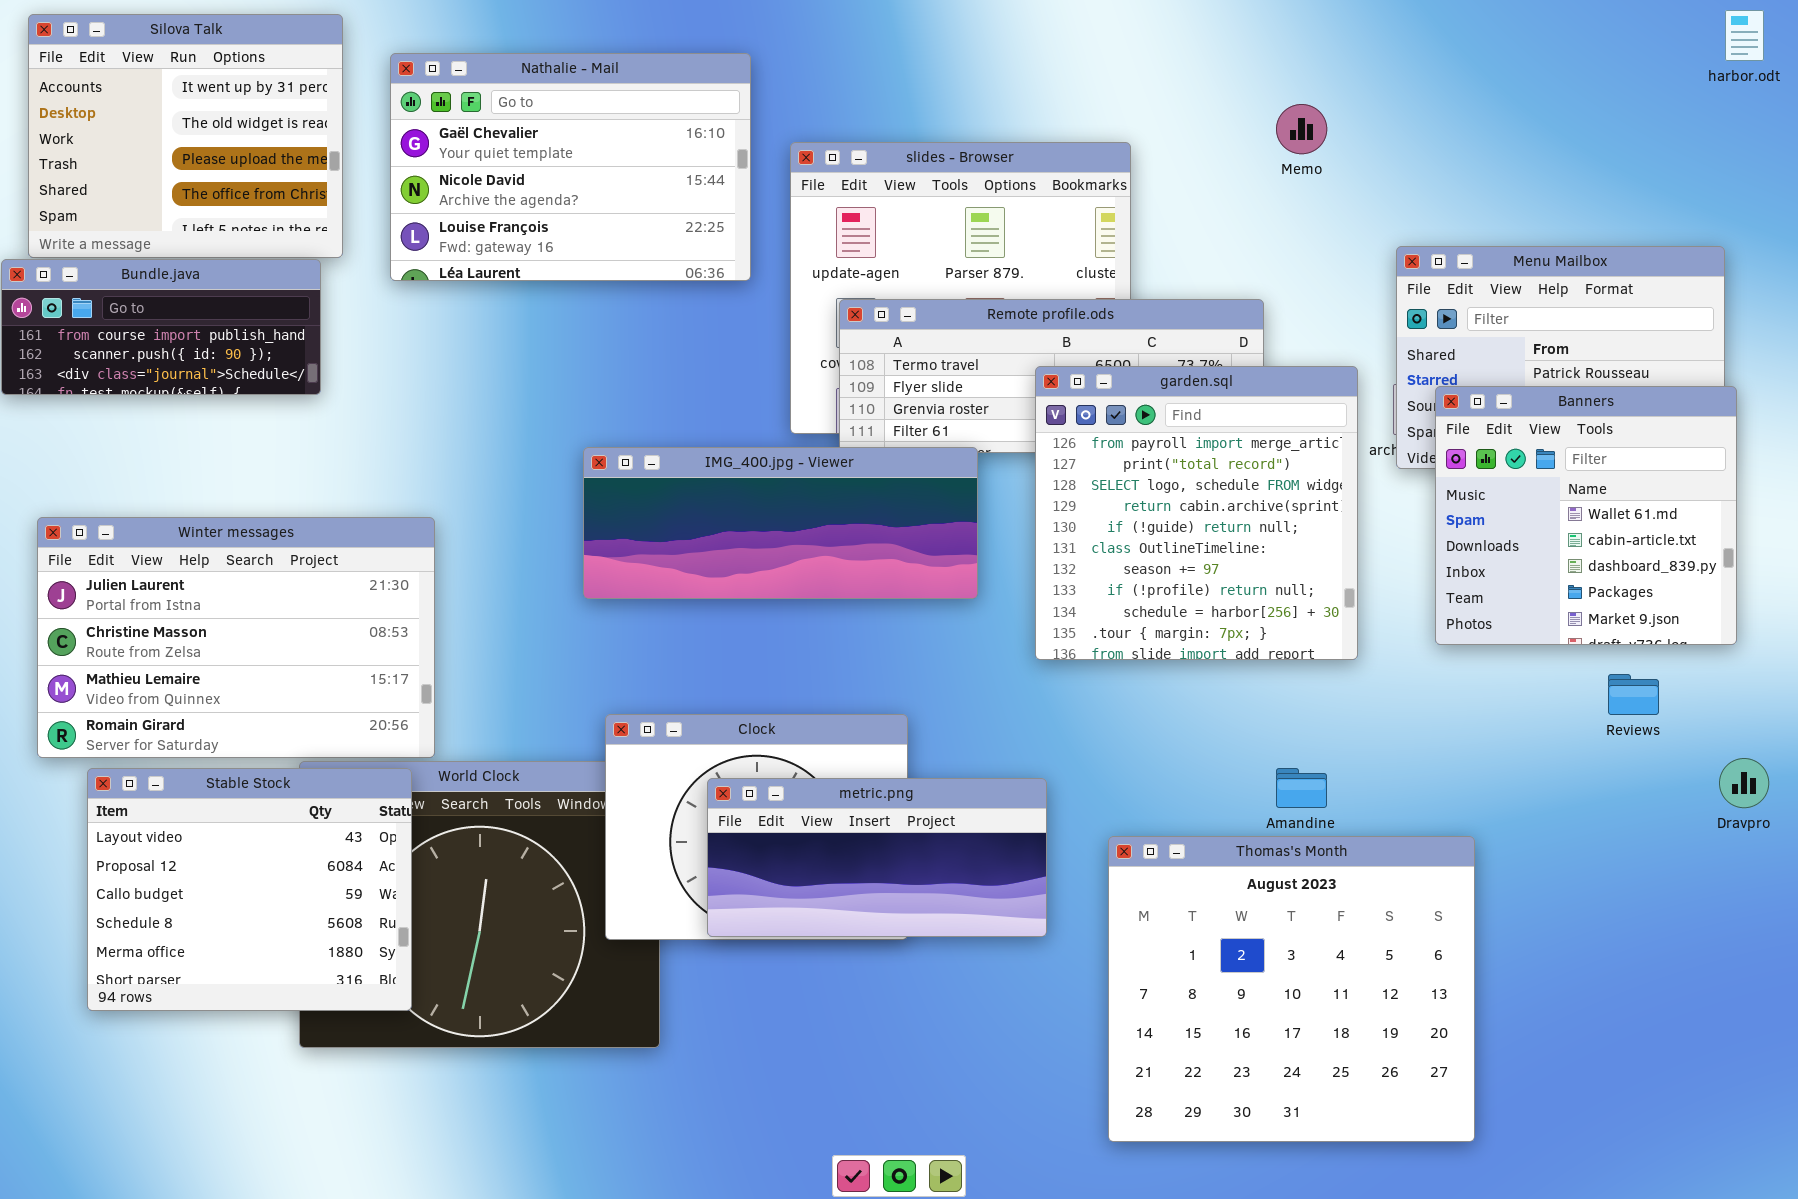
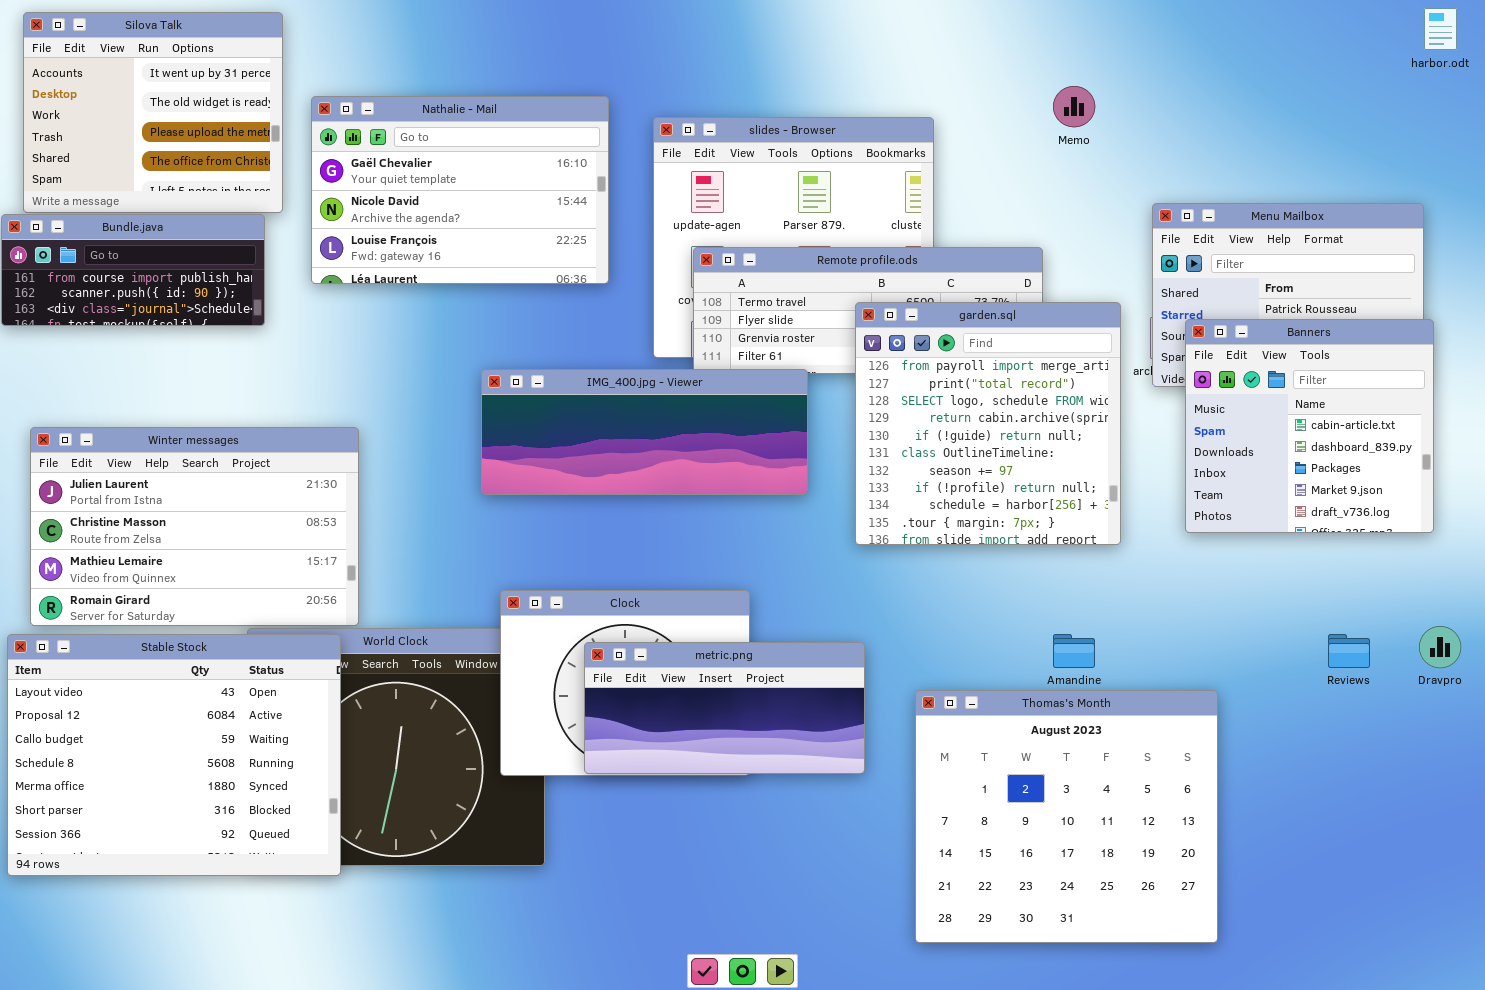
Nathalie - Mail: [390,53,751,281] -> [311,96,609,284], moved
Banners: [1435,386,1737,645] -> [1185,319,1434,533], scrolled down 1 row
Reviews: [1608,674,1659,715] -> [1328,634,1370,668], moved
Stable Stock: [87,768,412,1011] -> [7,634,341,876], resized

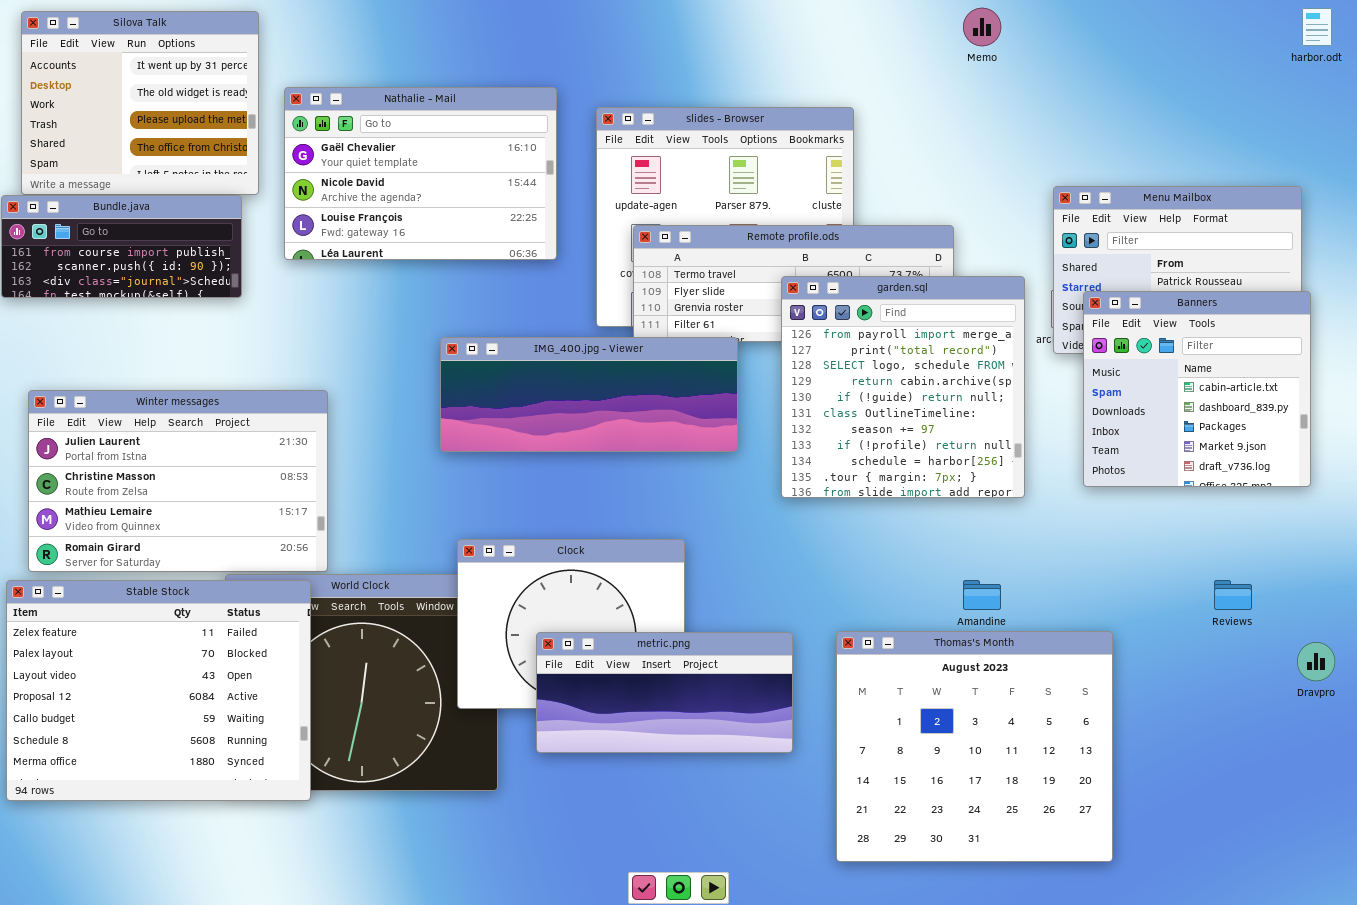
Memo: [1053,86,1095,127] -> [963,8,1001,46], moved
Dravpro: [1419,626,1461,668] -> [1297,642,1335,681], moved
Stable Stock: [7,634,341,876] -> [6,580,311,801], scrolled up 2 rows
metric.png: [584,642,865,774] -> [536,632,793,753], moved

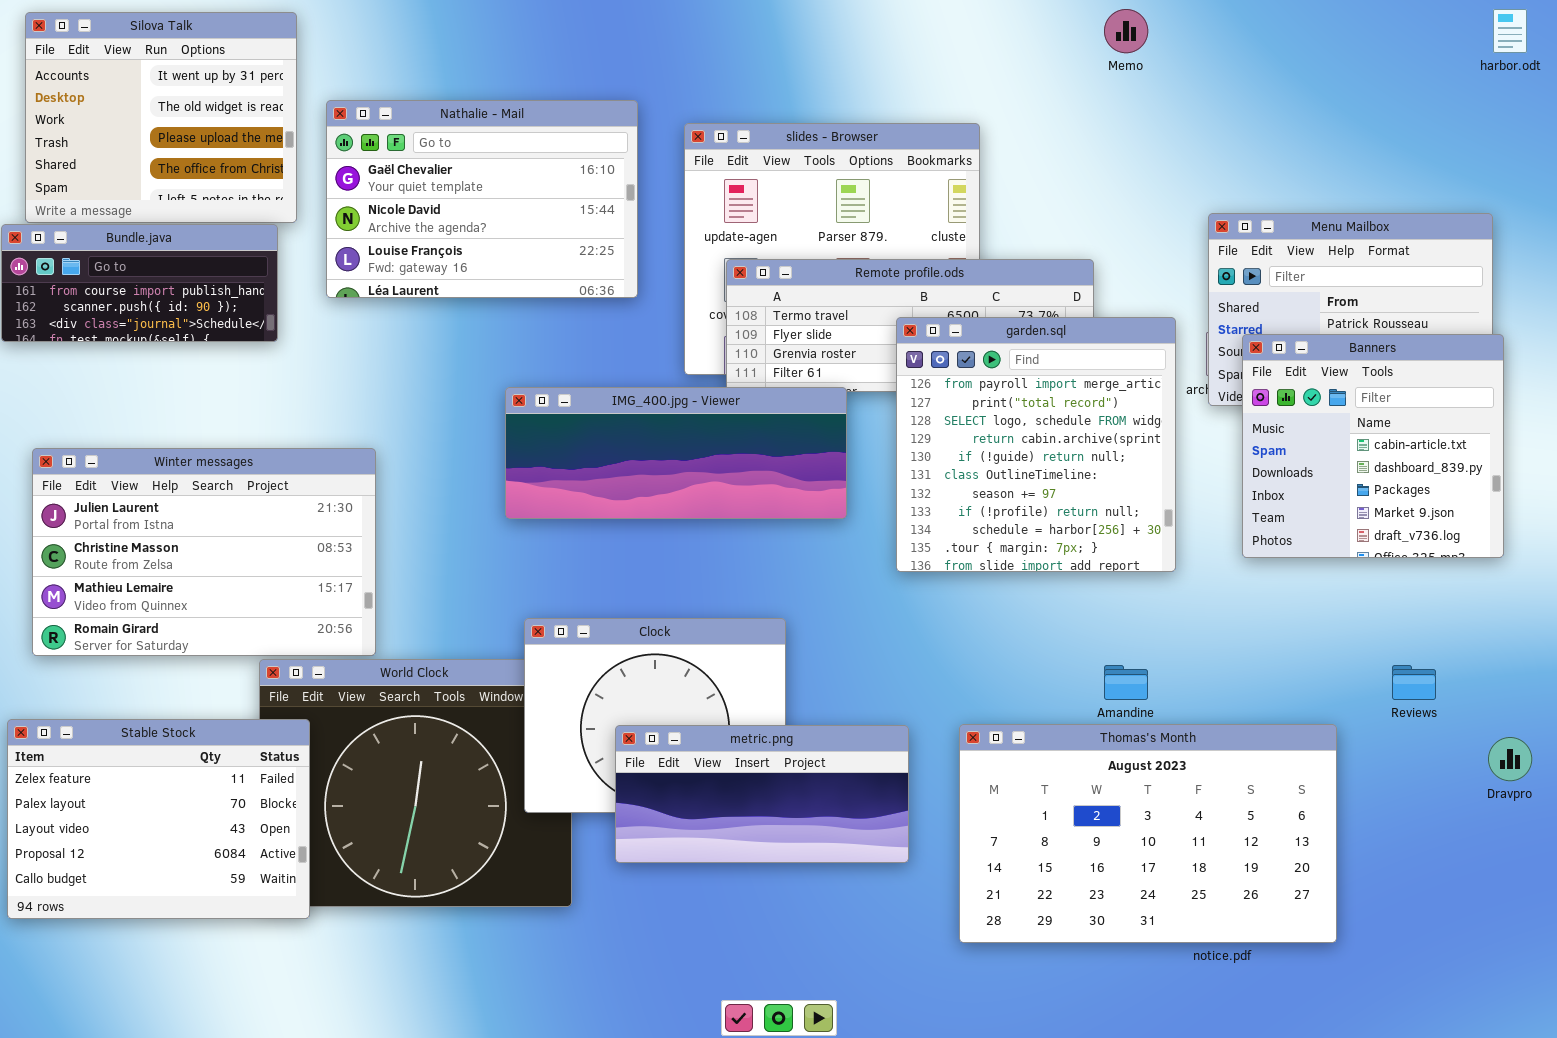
Stable Stock: [6,580,311,801] -> [7,719,310,919], resized
Thomas's Month: [836,631,1113,862] -> [959,724,1337,943], resized

